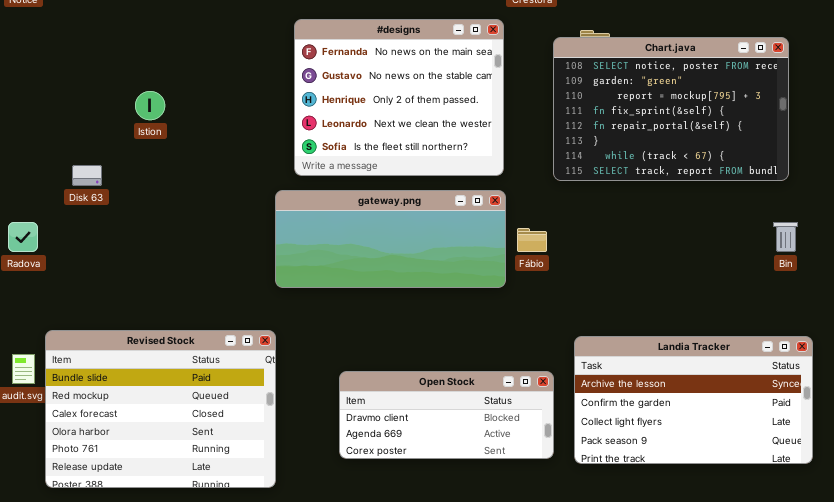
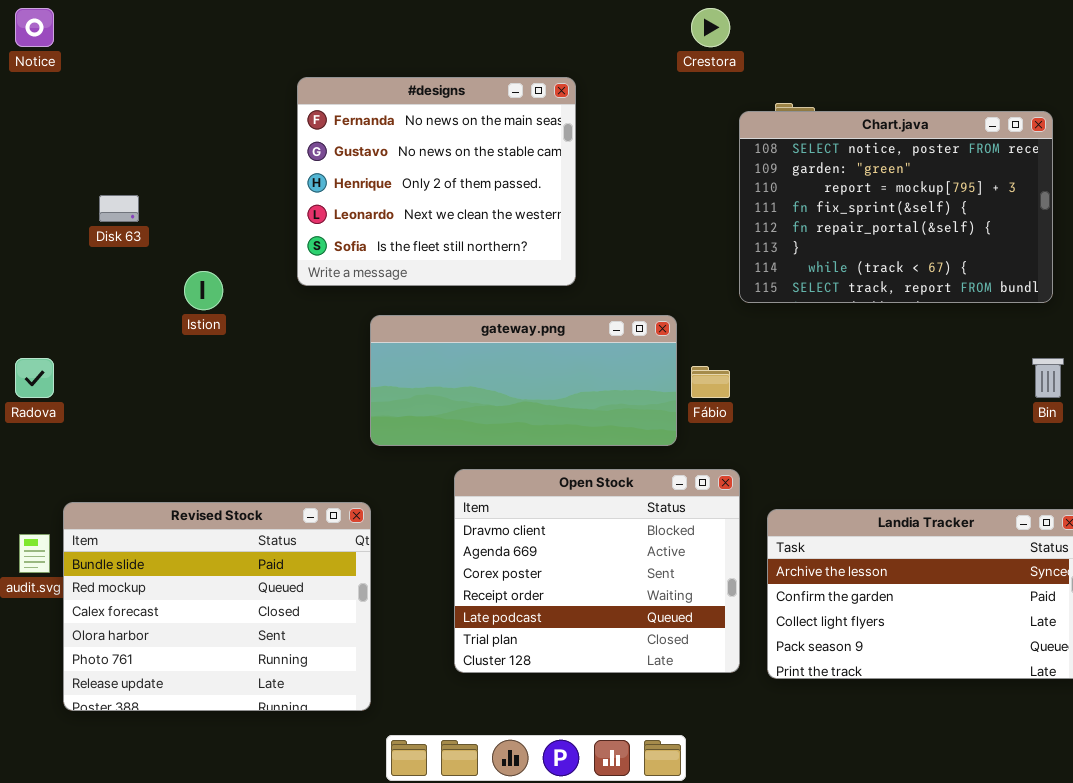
#designs: [294,19,504,176] -> [297,77,576,286], moved
Istion: [135,91,165,120] -> [184,271,223,310], moved
Disk 63: [72,165,102,186] -> [99,195,139,222], moved
Open Stock: [339,371,554,459] -> [454,469,740,673], resized

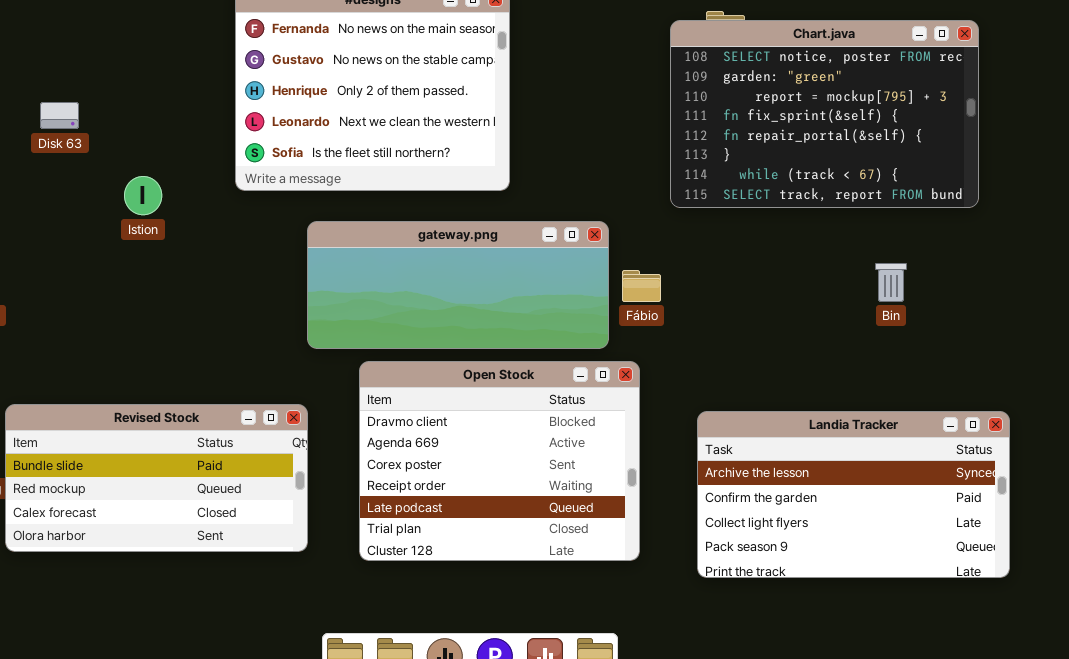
Bin: [1032,358,1064,398] -> [875,263,907,302], moved
Open Stock: [454,469,740,673] -> [359,361,640,561], moved
Revised Stock: [63,502,371,711] -> [5,404,308,552], resized

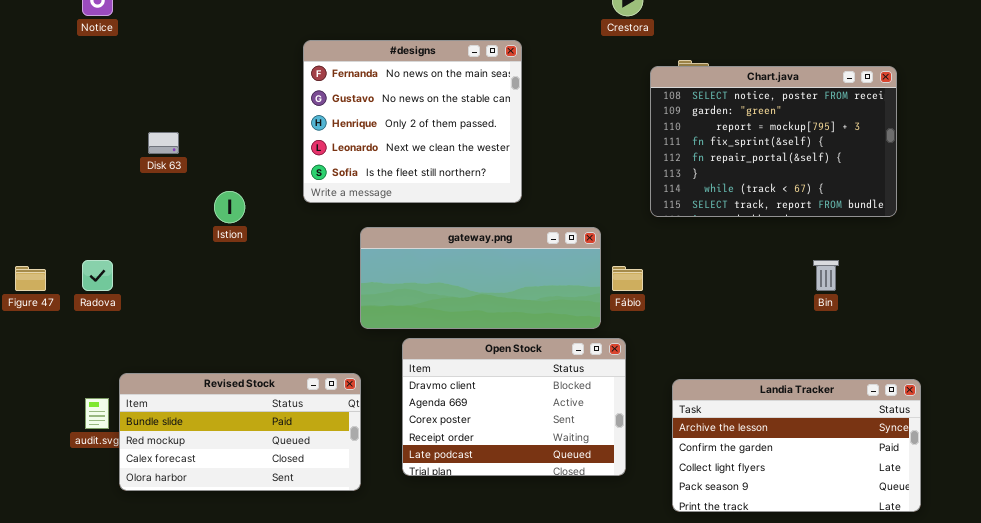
Open Stock: [359,361,640,561] -> [402,338,626,476], resized

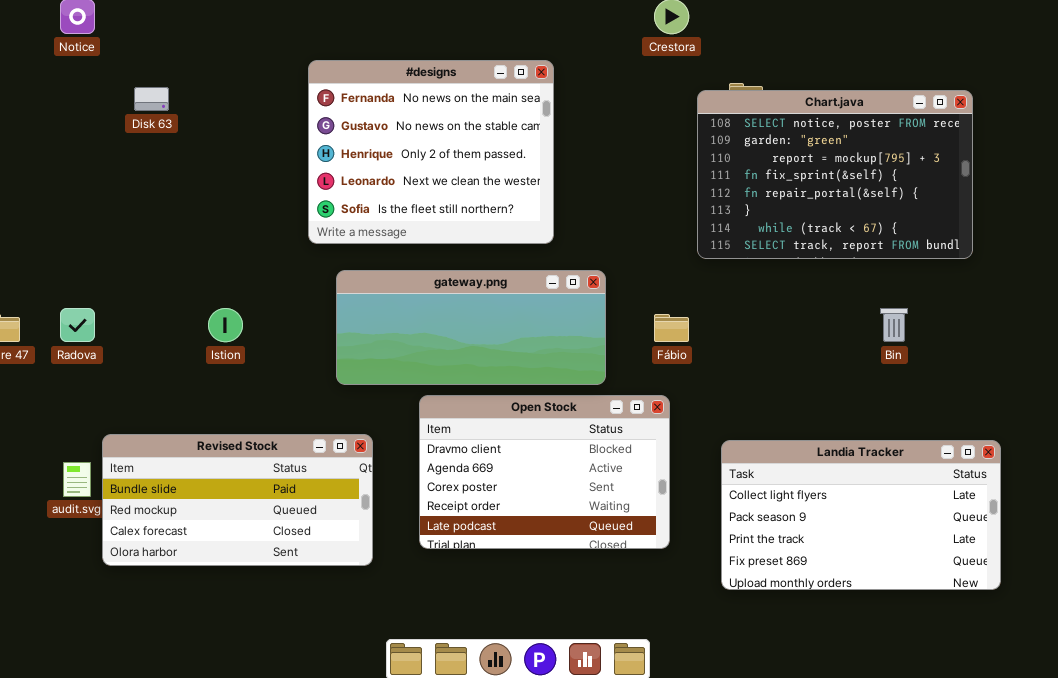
Disk 63: [148,132,179,154] -> [134,87,169,111], moved
Istion: [214,191,245,223] -> [208,308,243,342], moved
gateway.png: [360,227,601,329] -> [336,270,606,385], moved
Landia Tracker: [672,379,921,512] -> [721,440,1001,590], scrolled down 2 rows

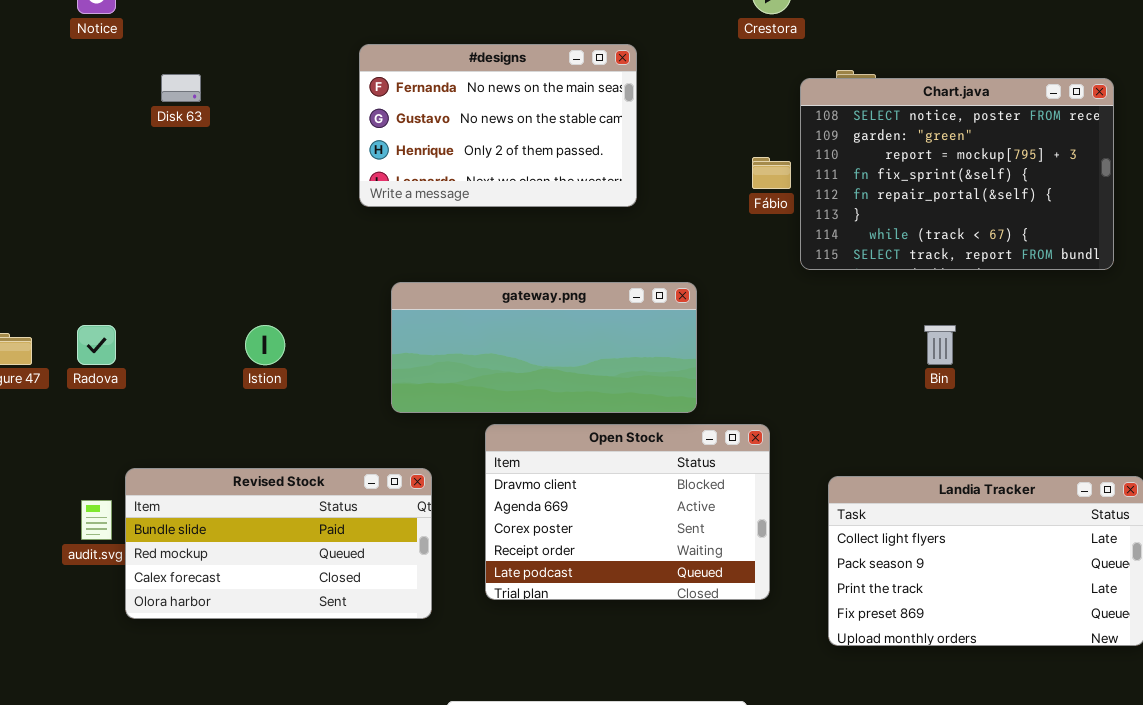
#designs: [308,60,554,244] -> [359,44,637,207], resized
Bin: [880,308,908,342] -> [924,325,956,365], moved
Fábio: [654,314,689,342] -> [752,157,791,189], moved

